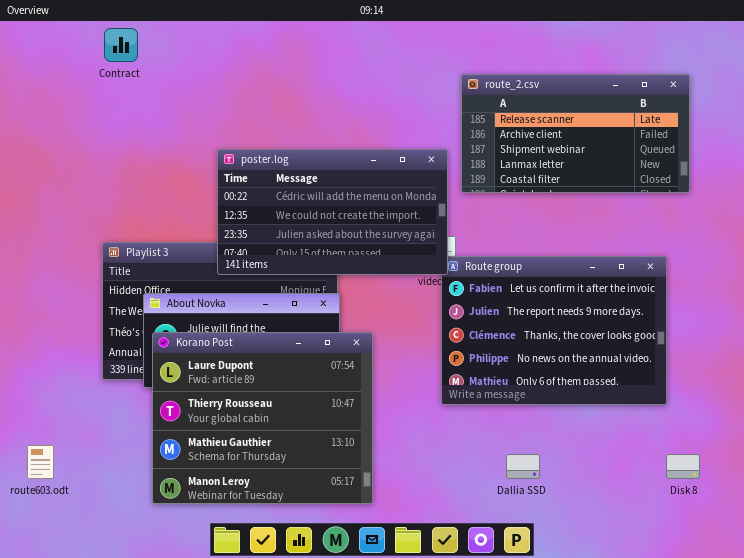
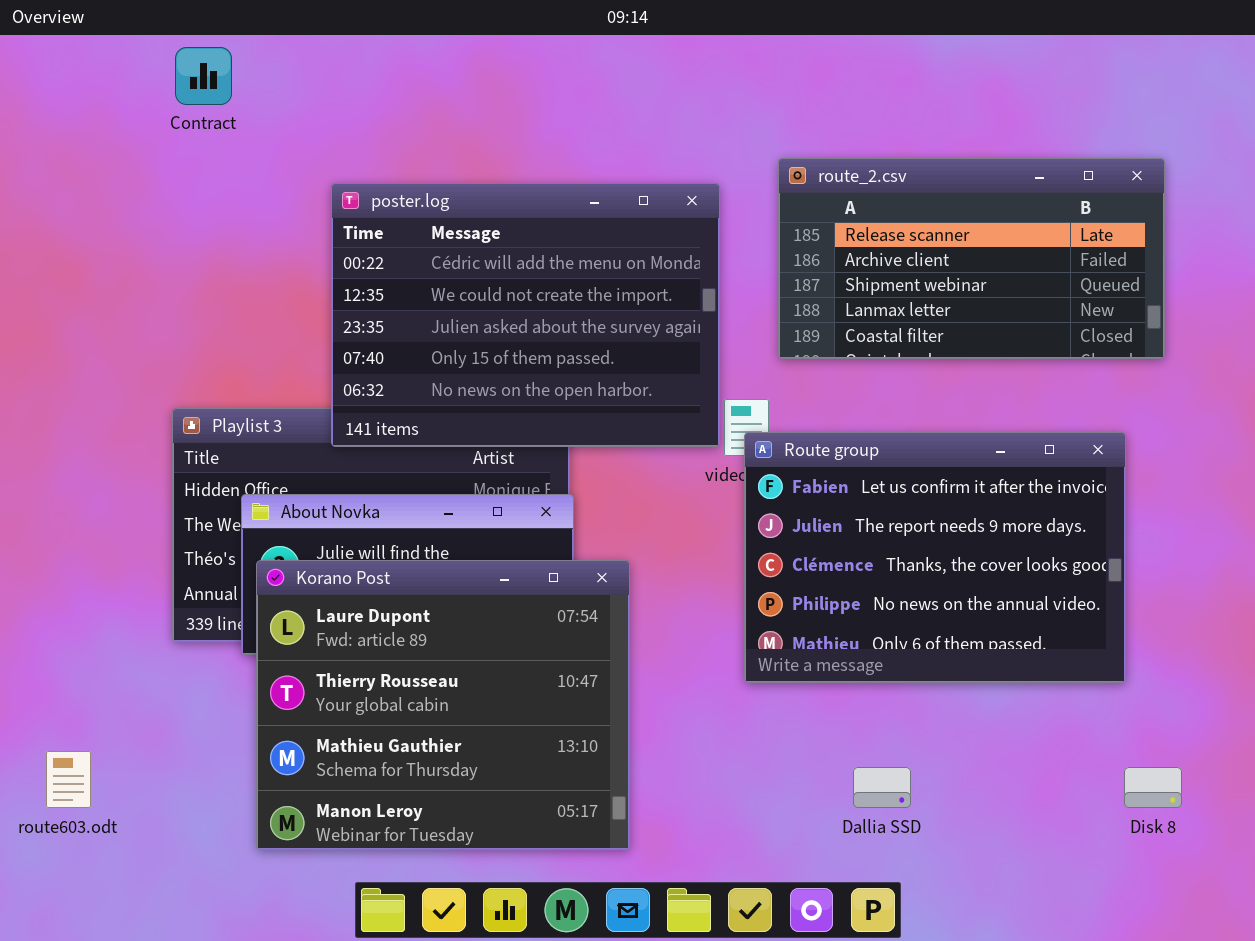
route_2.csv: [461,74,690,193] -> [778,158,1165,359], moved
poster.log: [217,149,448,275] -> [331,183,720,447], moved, resized

